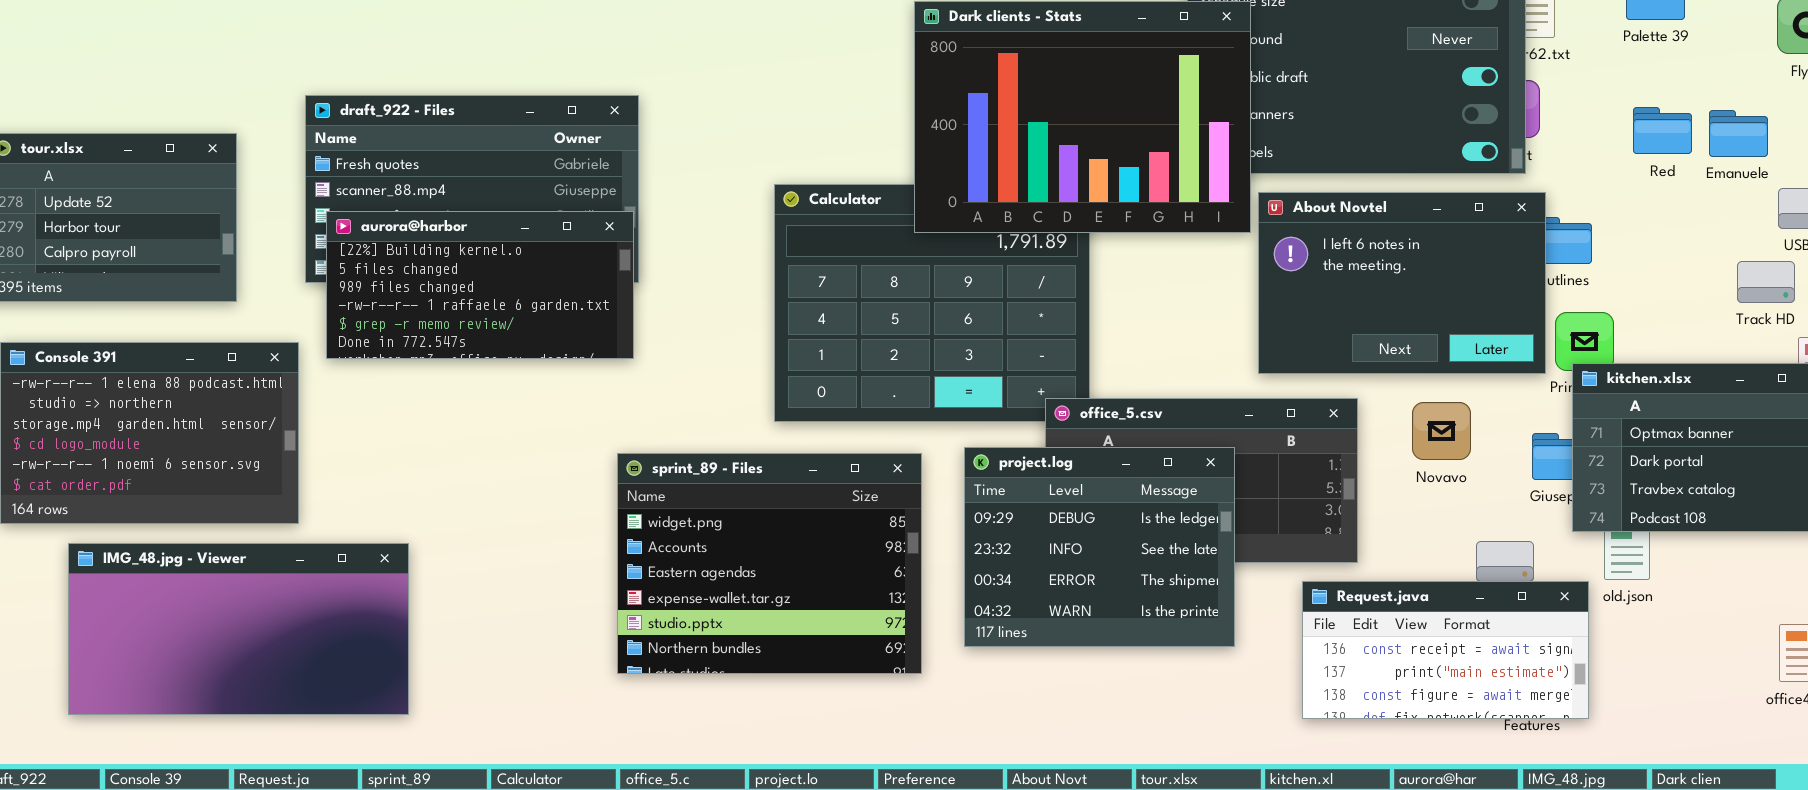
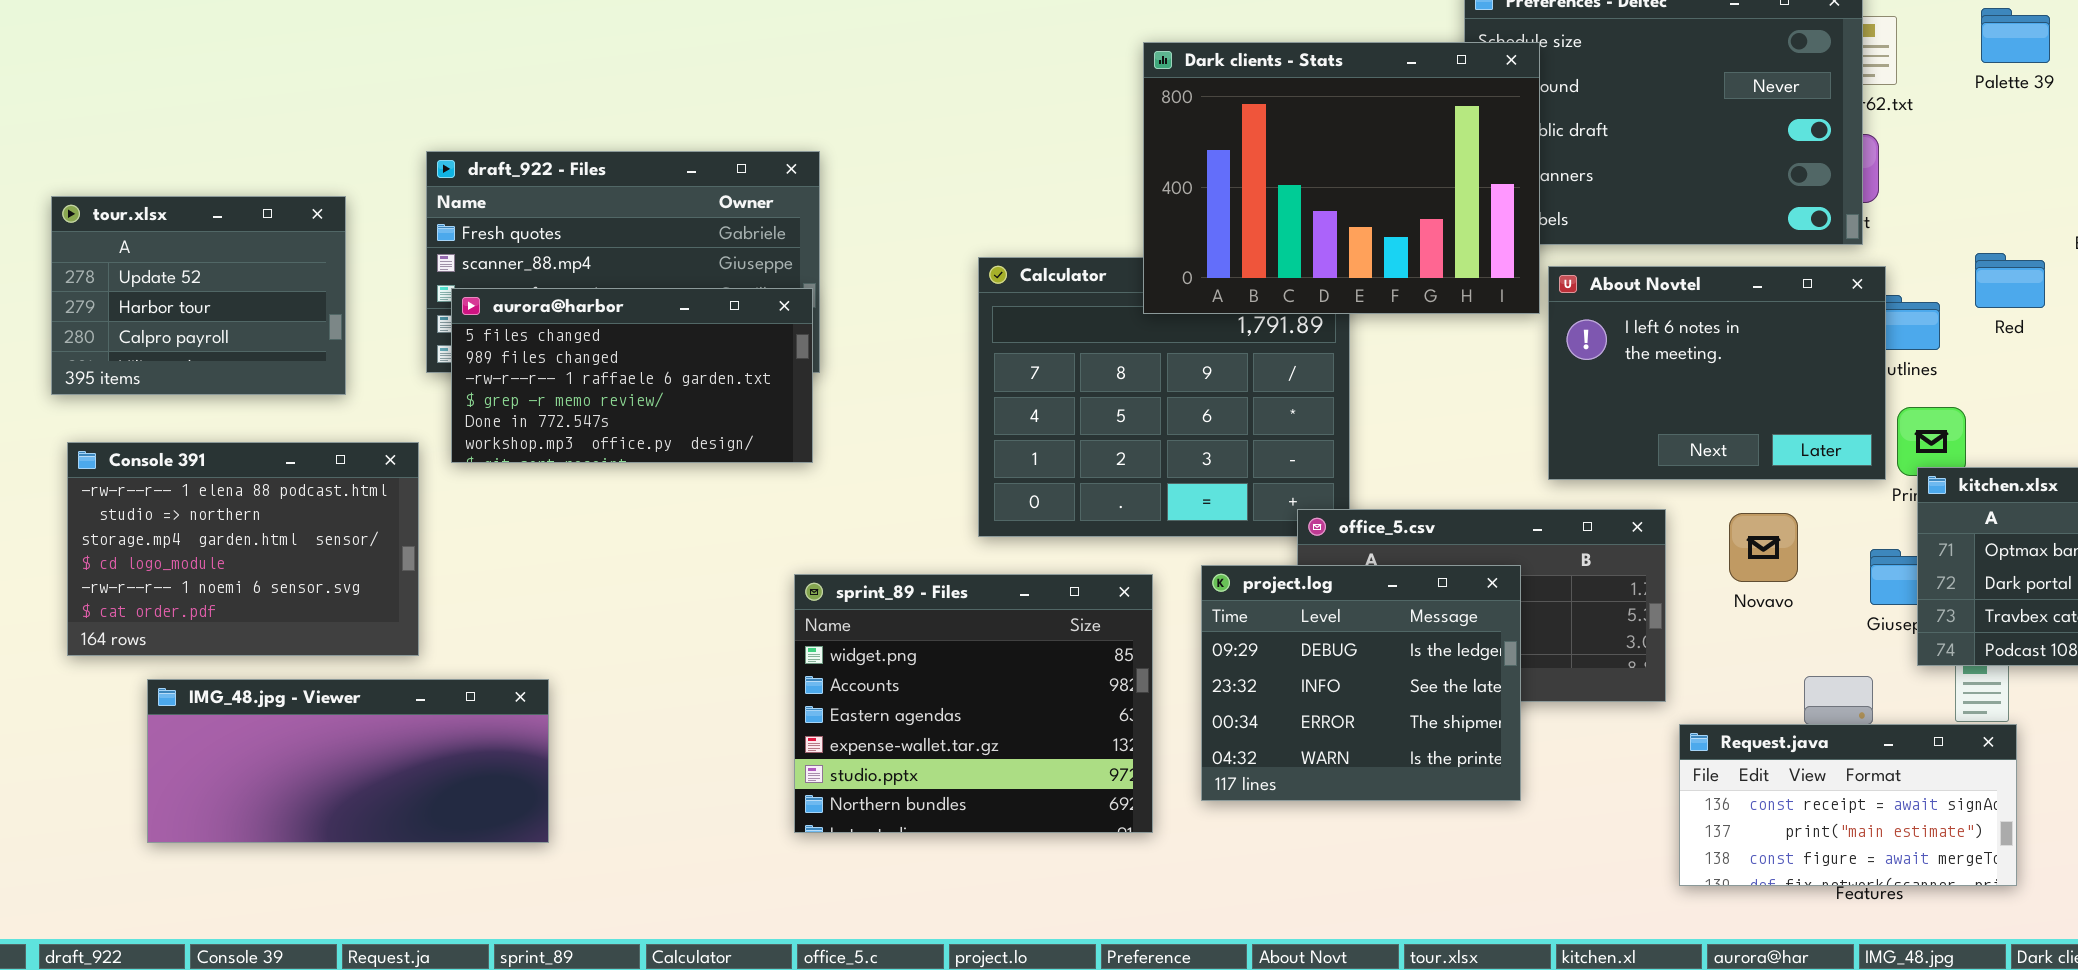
Red: [1633,107,1692,154] -> [1975,253,2045,308], moved
aurora@harbor: [326,211,634,359] -> [451,288,813,463], scrolled down 1 row
IMG_48.jpg - Viewer: [68,543,409,715] -> [147,679,549,843], resized
Request.java: [1302,581,1589,719] -> [1679,724,2017,886], moved

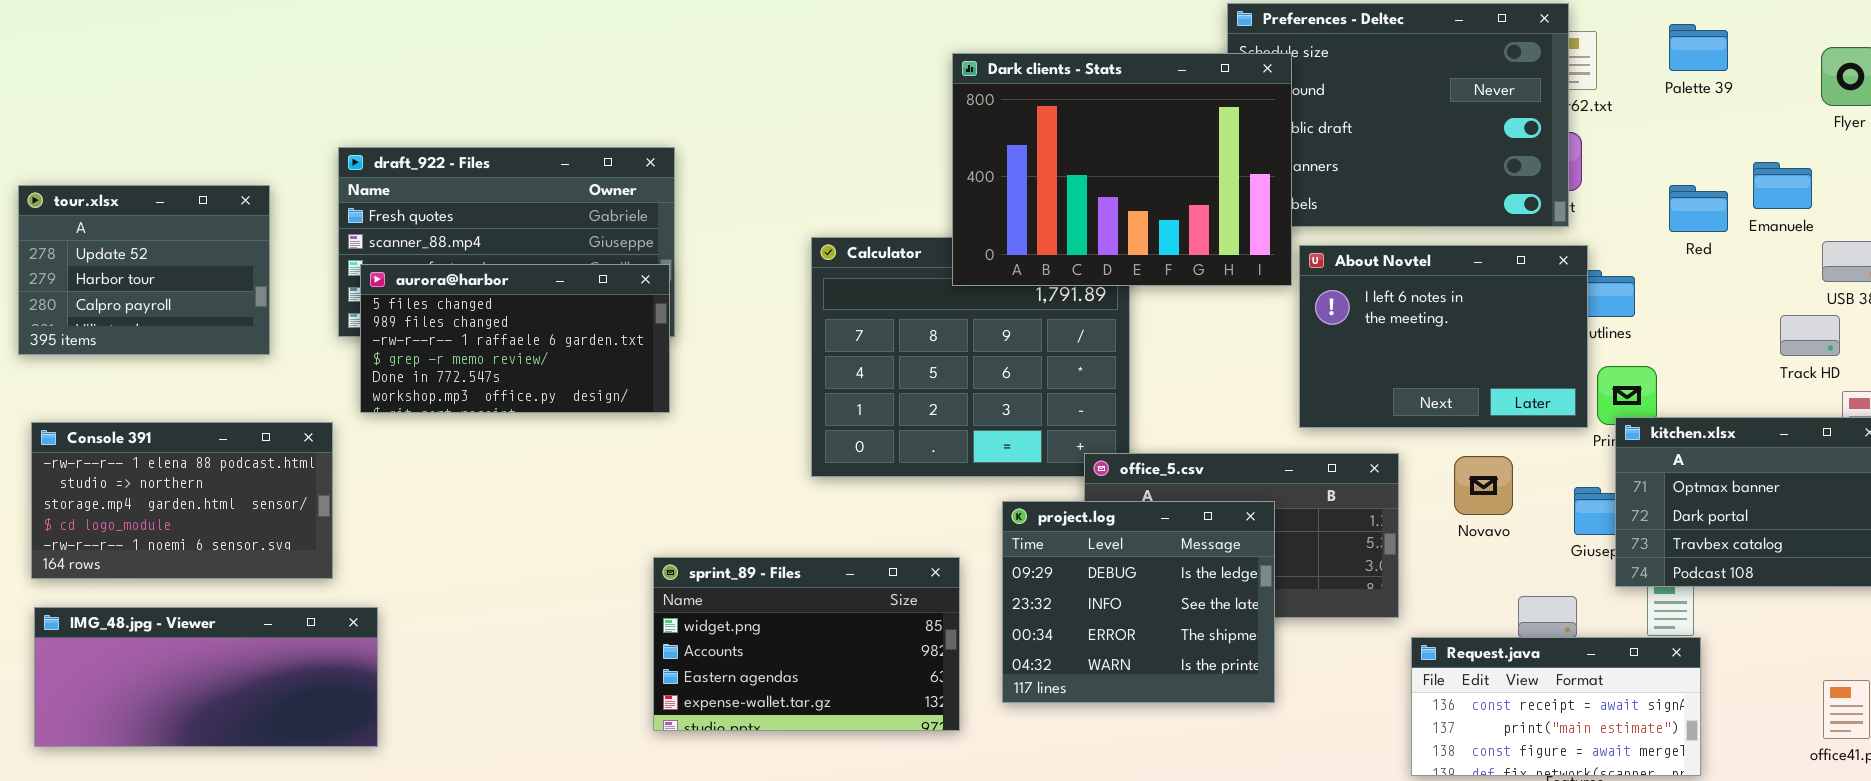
Red: [1975,253,2045,308] -> [1669,185,1728,232], moved
Console 391: [67,442,419,656] -> [31,422,333,579], resized
sprint_89 - Files: [794,574,1153,833] -> [653,557,960,731], resized
IMG_48.jpg - Viewer: [147,679,549,843] -> [34,607,378,747], moved

